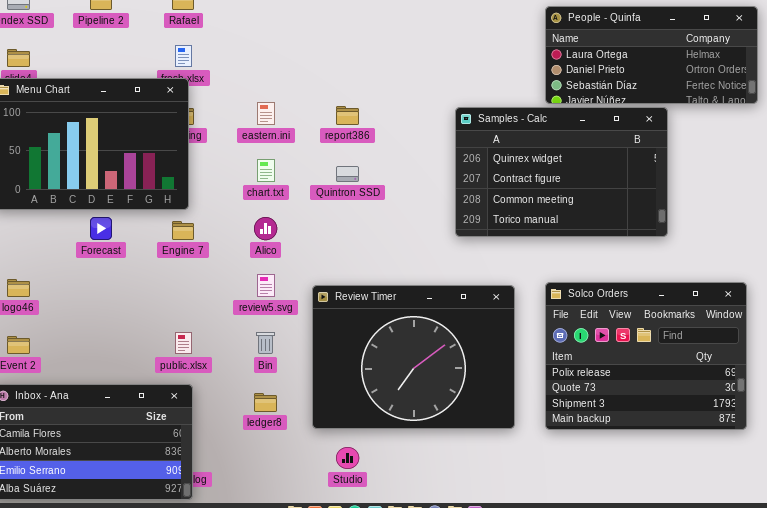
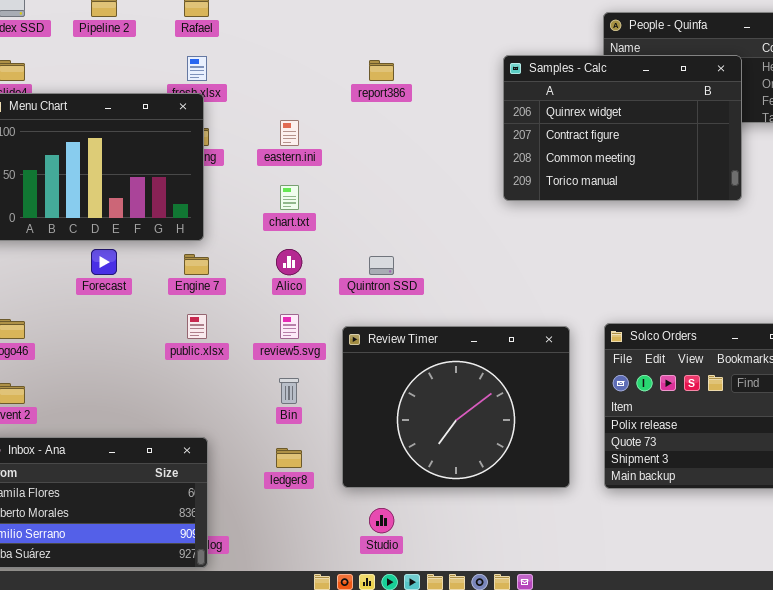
report386: [336,106,359,125] -> [369,60,394,81], moved
Samples - Calc: [455,107,668,237] -> [503,55,742,201], moved
Quintron SSD: [336,166,359,182] -> [369,256,394,275], moved
public.xlsx: [175,332,192,354] -> [187,314,207,339], moved

